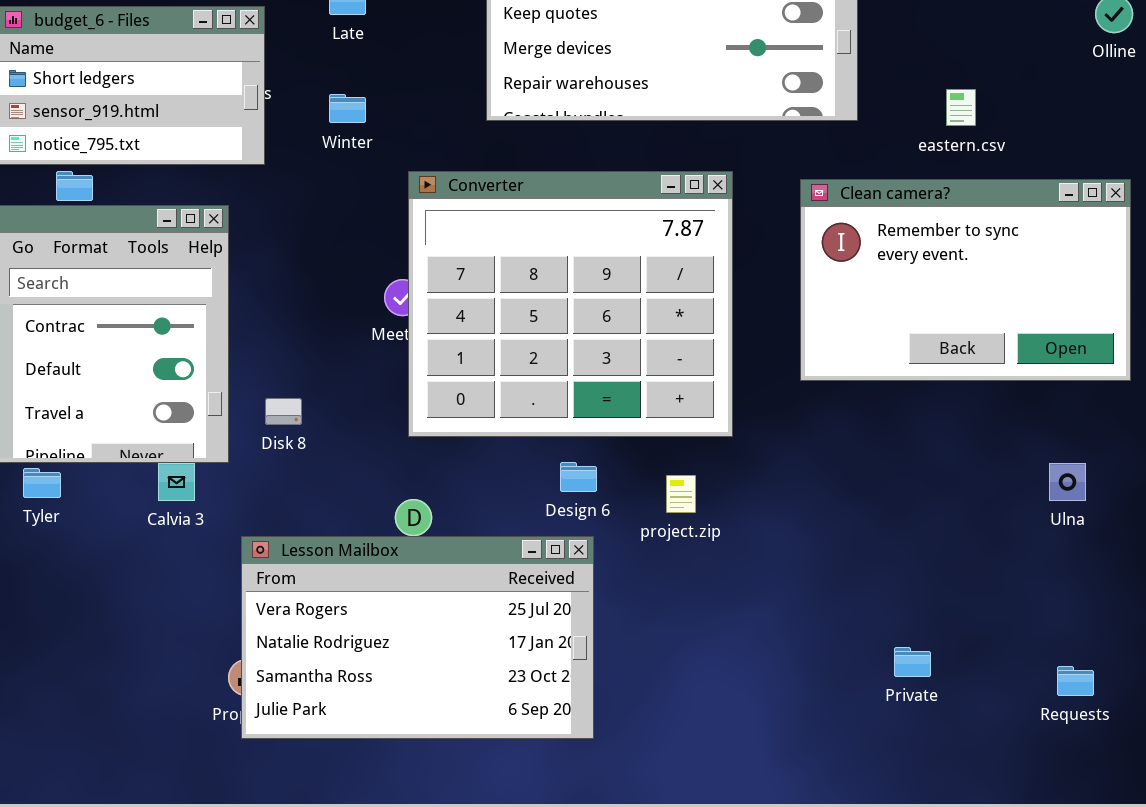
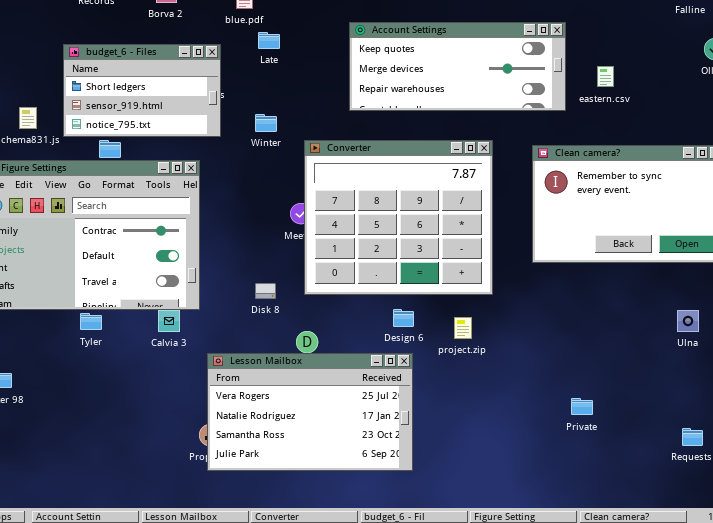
eastern.csv: [946,89,976,126] -> [597,66,614,87], moved
Winter: [329,94,366,123] -> [255,114,277,132], moved
Disk 8: [265,398,302,425] -> [255,283,276,299], moved
Private: [894,647,931,677] -> [571,398,593,415], moved

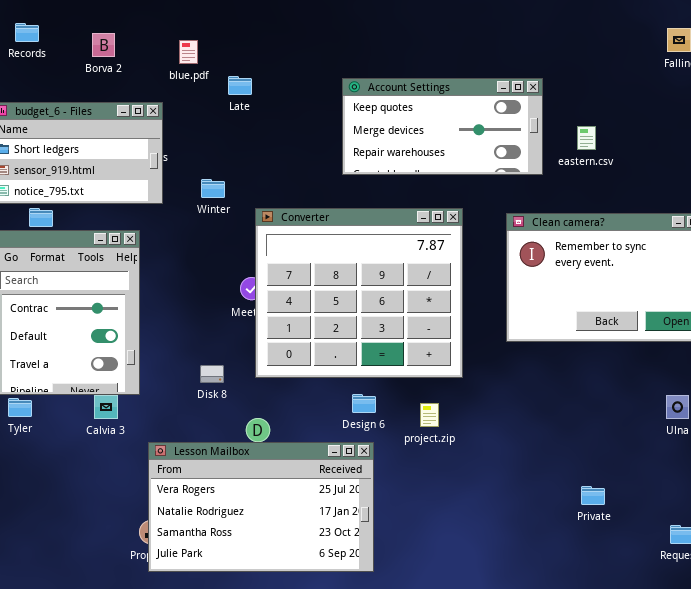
Account Settings: [349,22,566,111] -> [342,78,543,175], resized
Late: [258,32,280,49] -> [228,76,252,95], moved
Private: [571,398,593,415] -> [581,486,605,505], moved

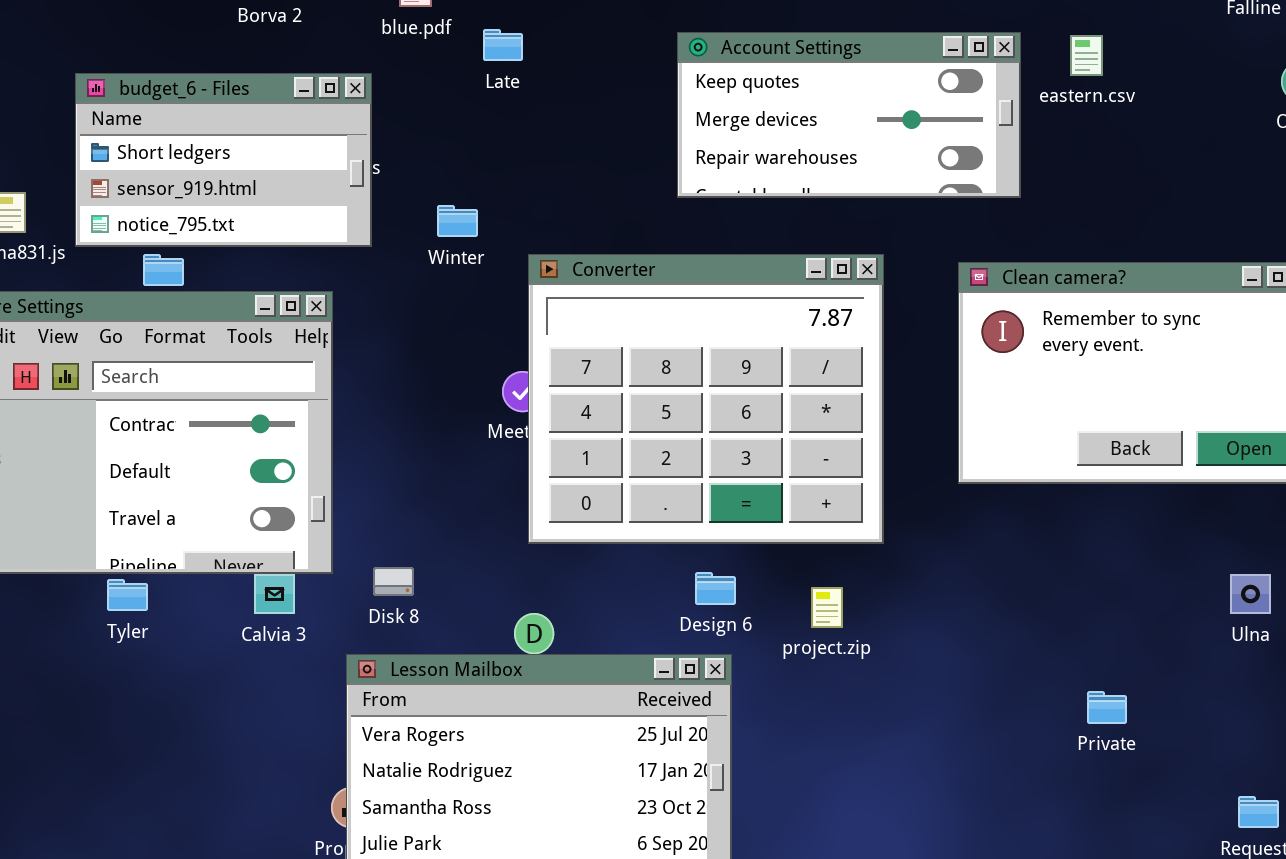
eastern.csv: [577,126,596,150] -> [1070,35,1103,76], moved
Disk 8: [200,365,224,383] -> [373,567,414,596], moved
Private: [581,486,605,505] -> [1087,691,1127,724], moved

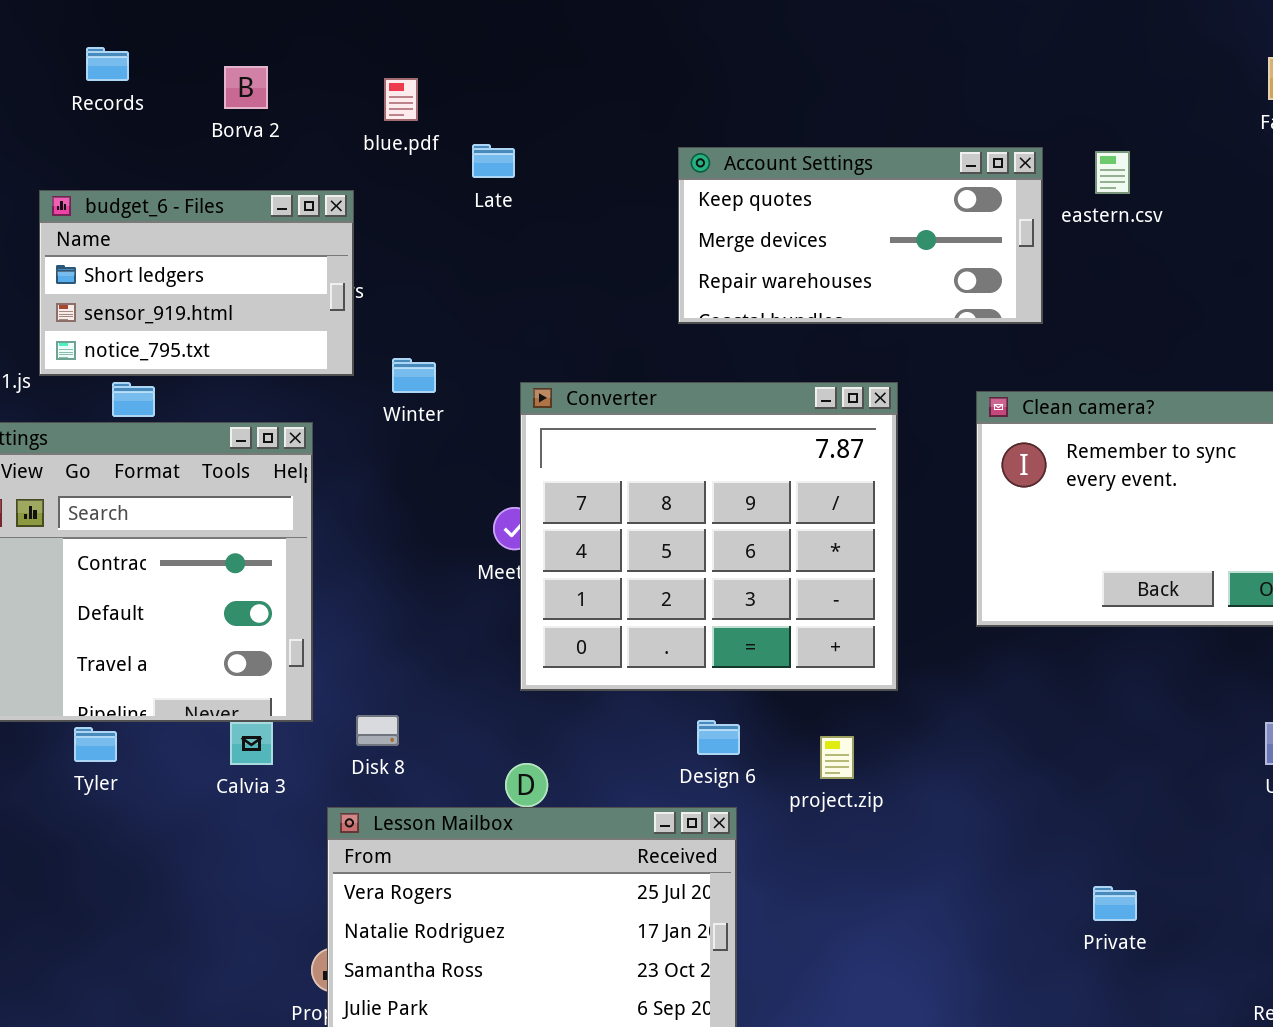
Winter: [437,205,478,237] -> [392,358,436,393], moved
Private: [1087,691,1127,724] -> [1093,886,1137,921], moved

